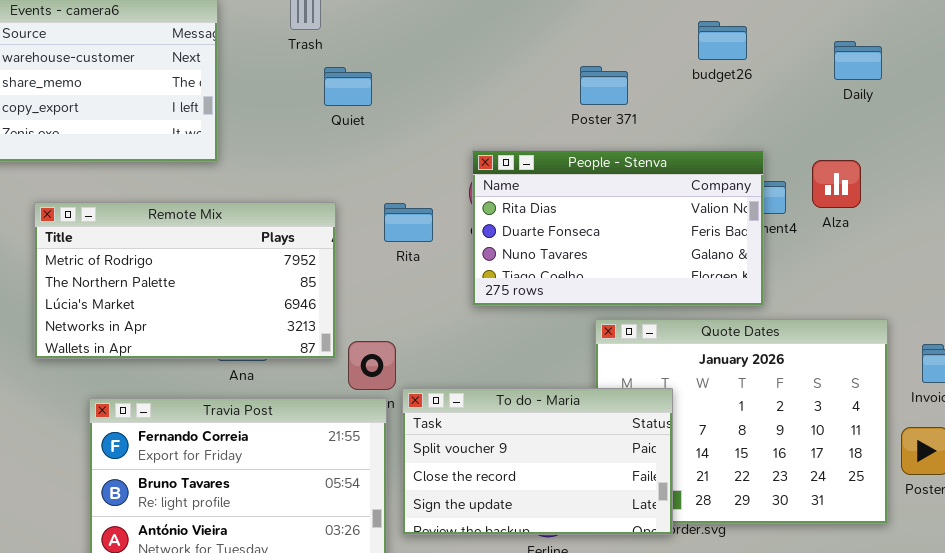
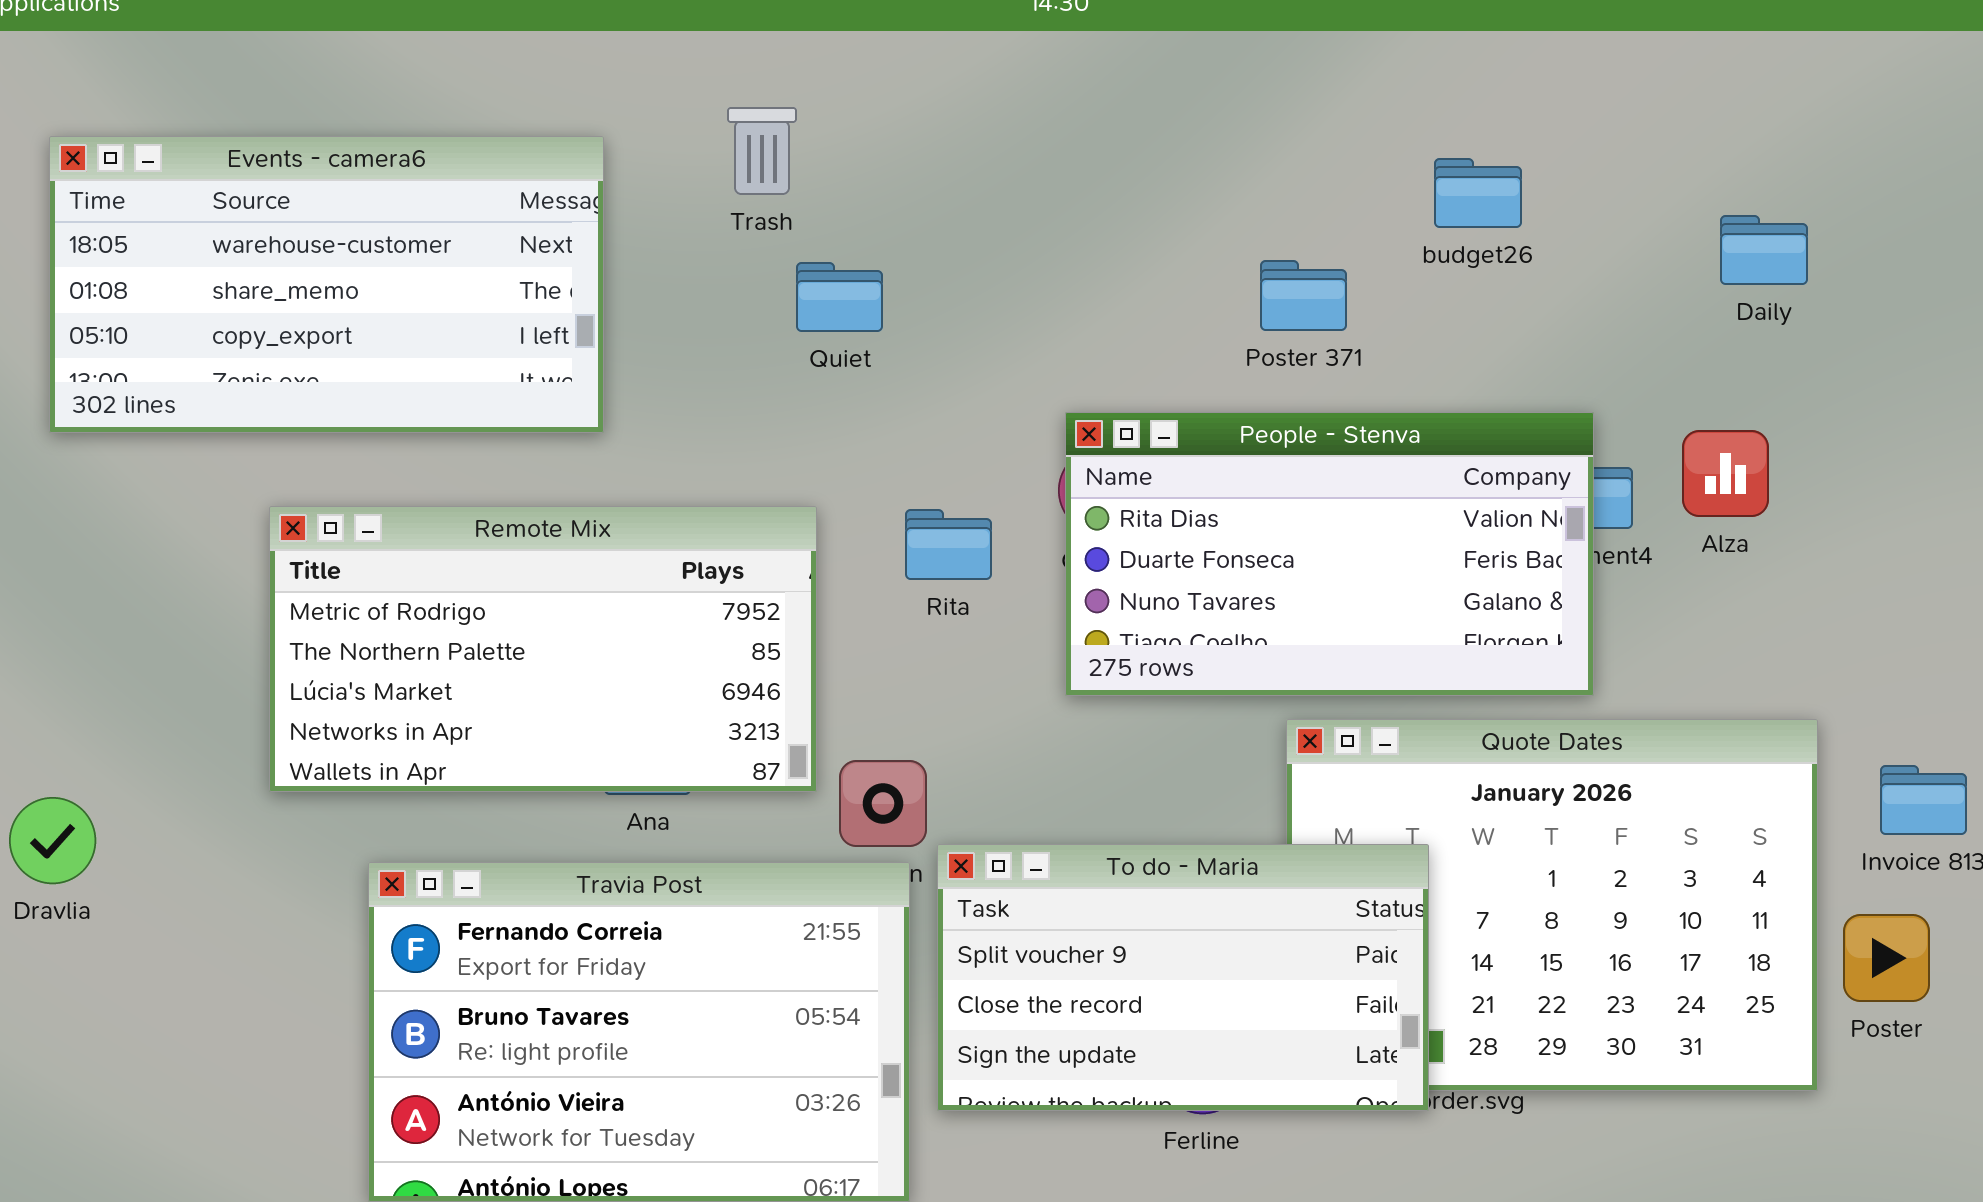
budget26: [698,21,747,60] -> [1434,158,1522,228], moved

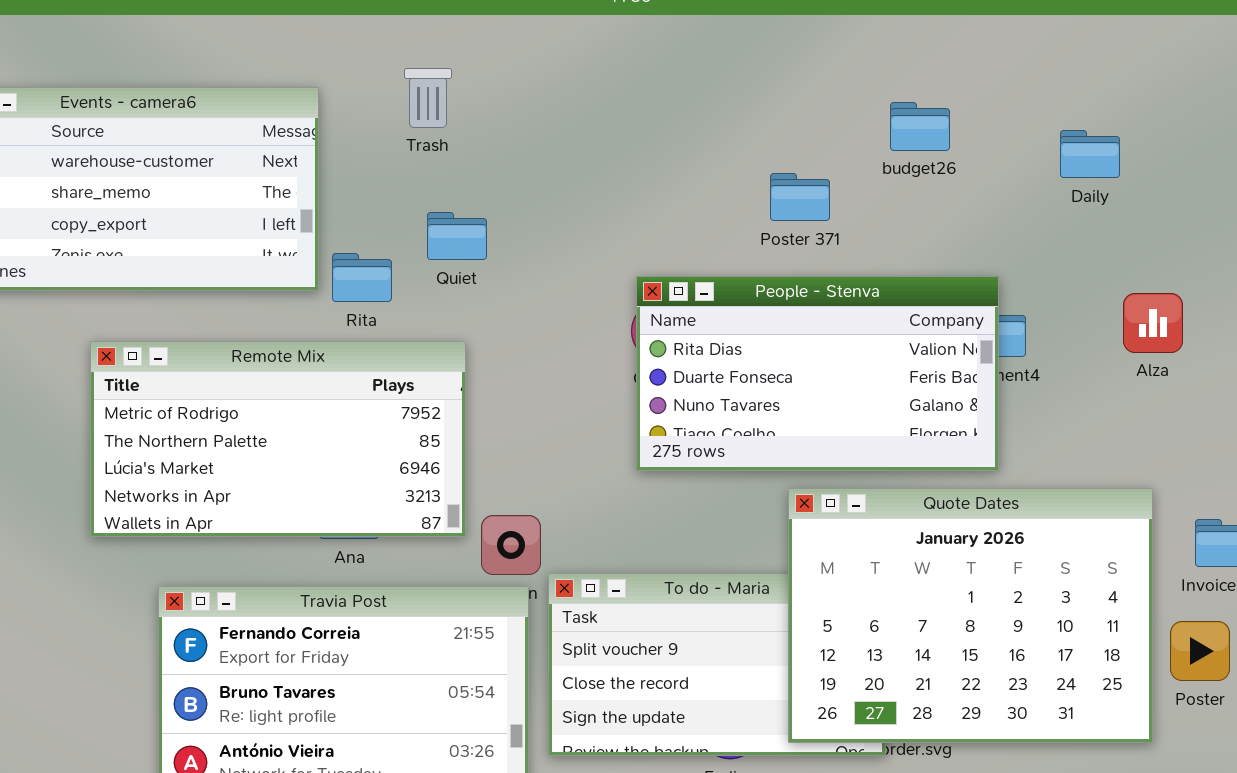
Daily: [1720,215,1808,285] -> [1060,130,1120,178], moved
Quiet: [796,262,883,332] -> [427,212,487,260], moved
Alza: [1682,430,1769,517] -> [1123,293,1183,353], moved
Rita: [905,509,992,580] -> [332,253,392,302], moved
Quote Dates: [1286,719,1818,1091] -> [788,488,1153,743], raised

